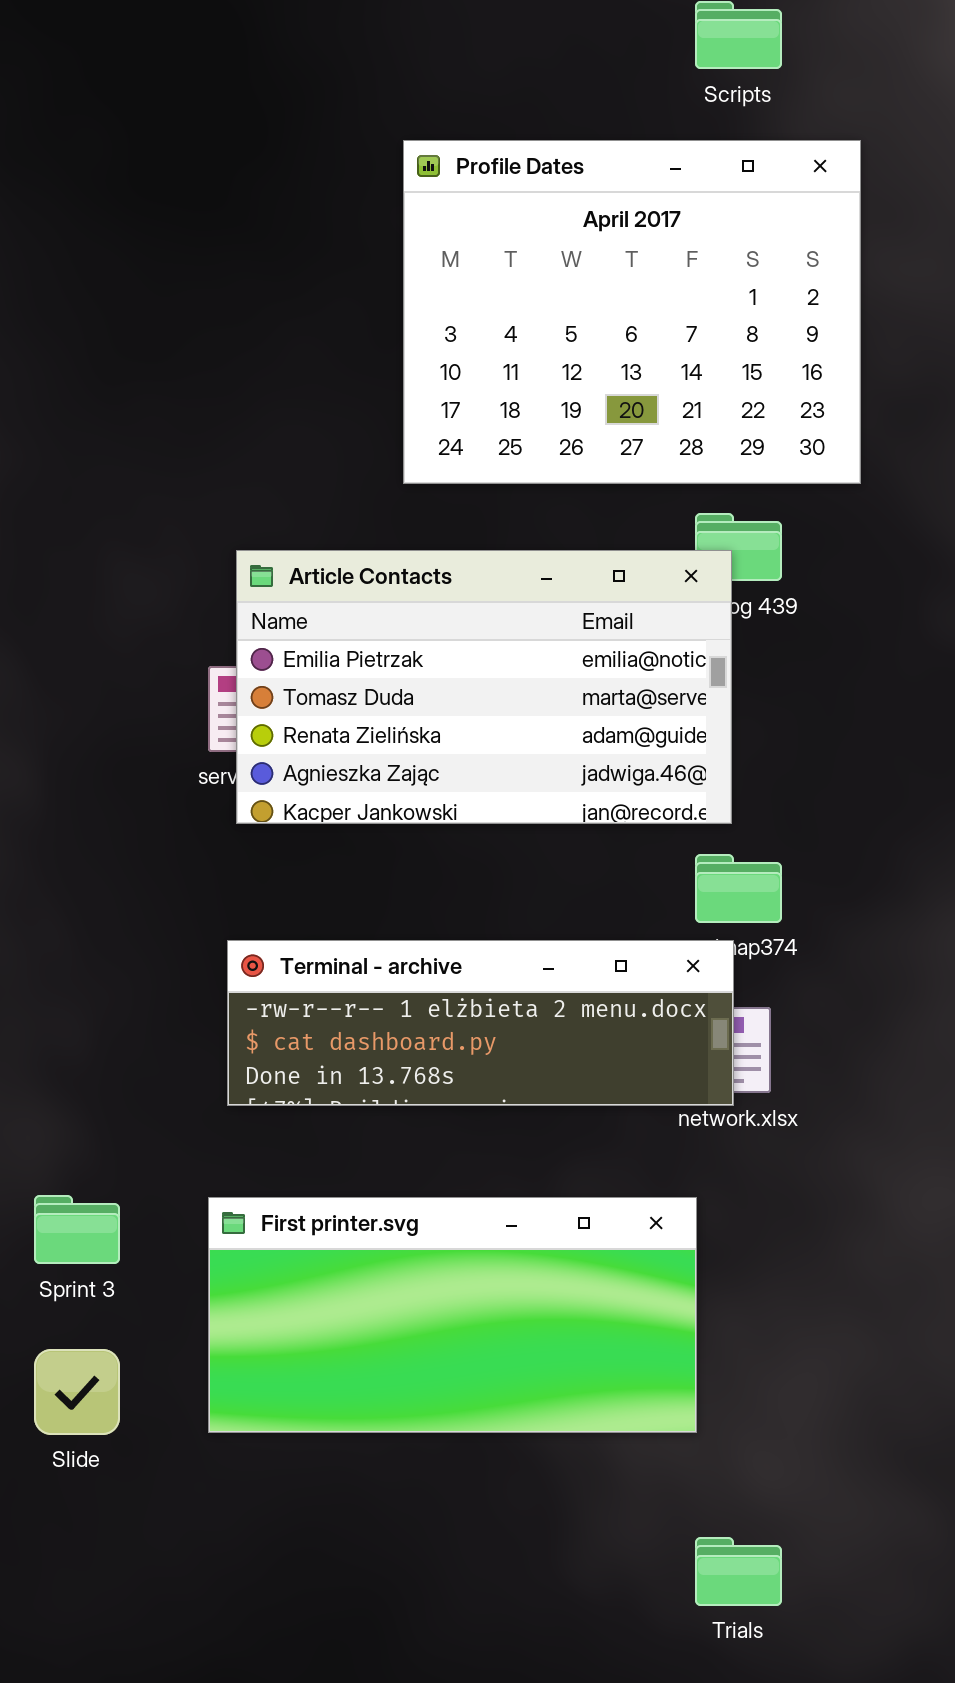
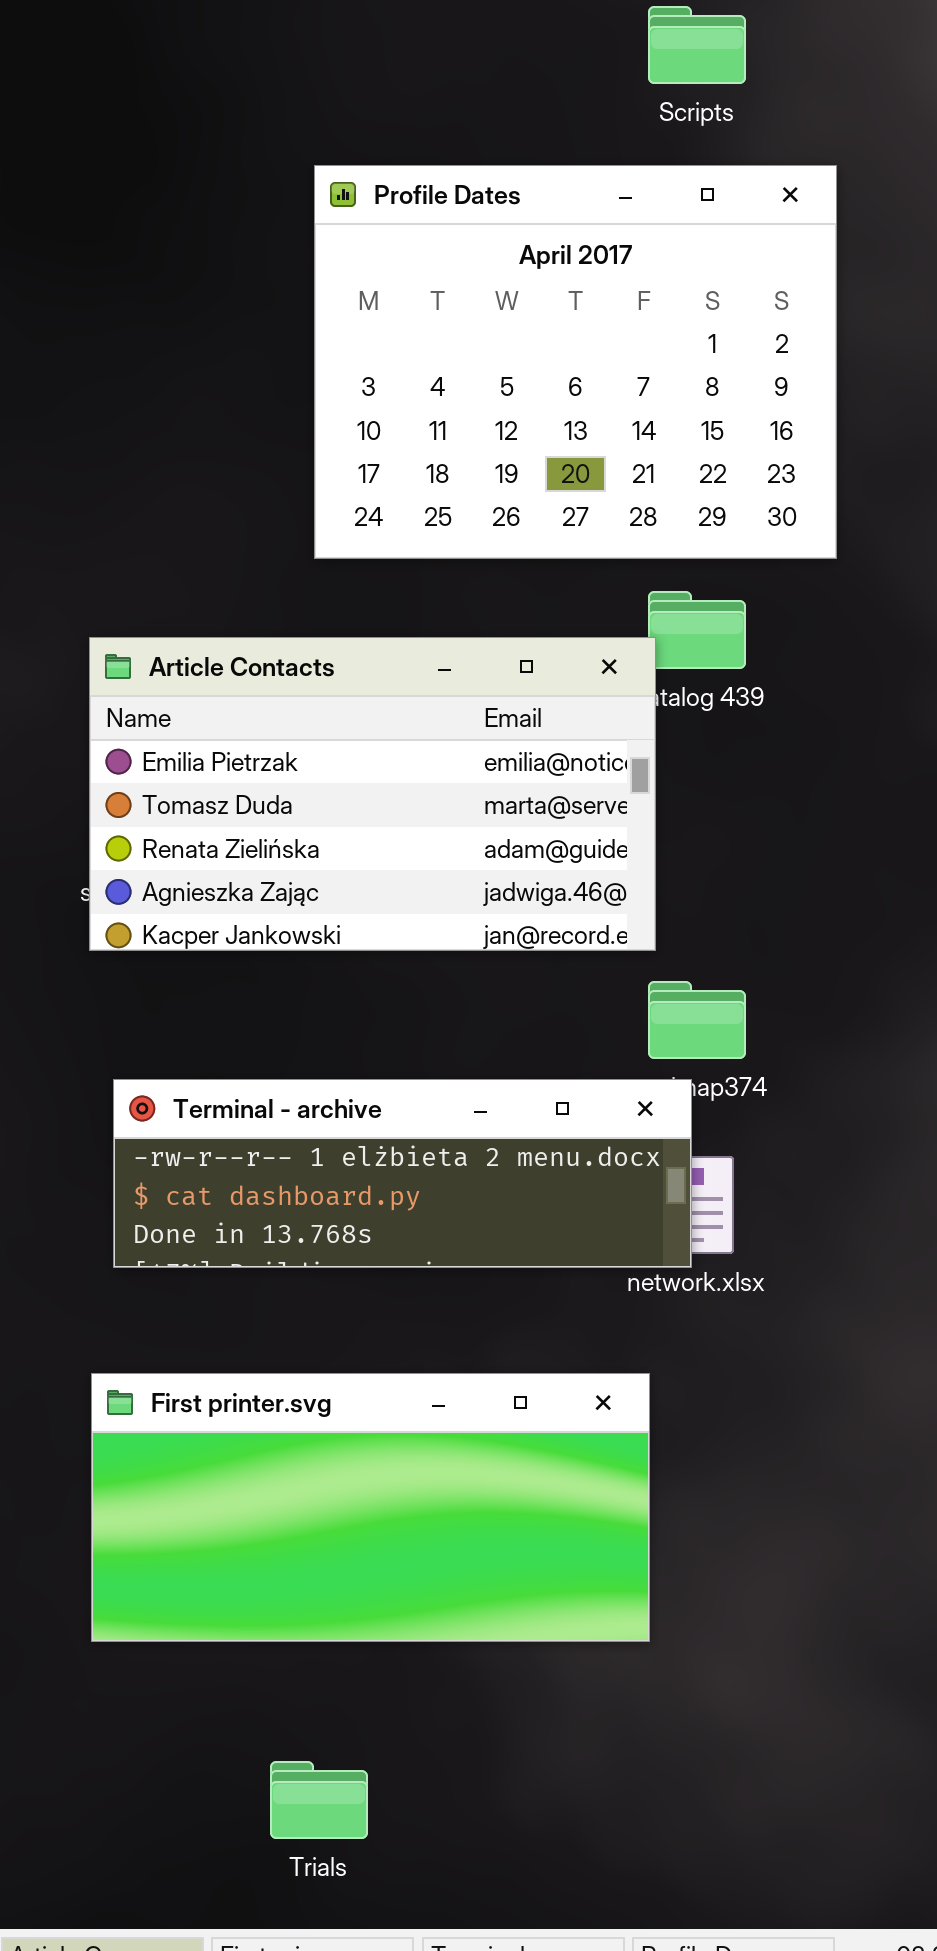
Article Contacts: [236,550,732,824] -> [89,637,656,951], moved
Trials: [695,1537,782,1606] -> [270,1761,368,1839], moved

